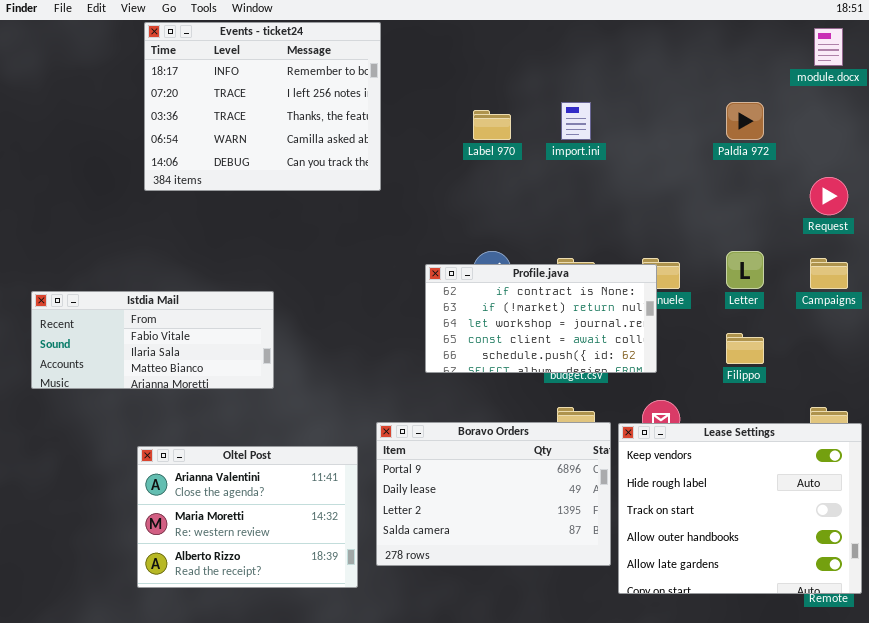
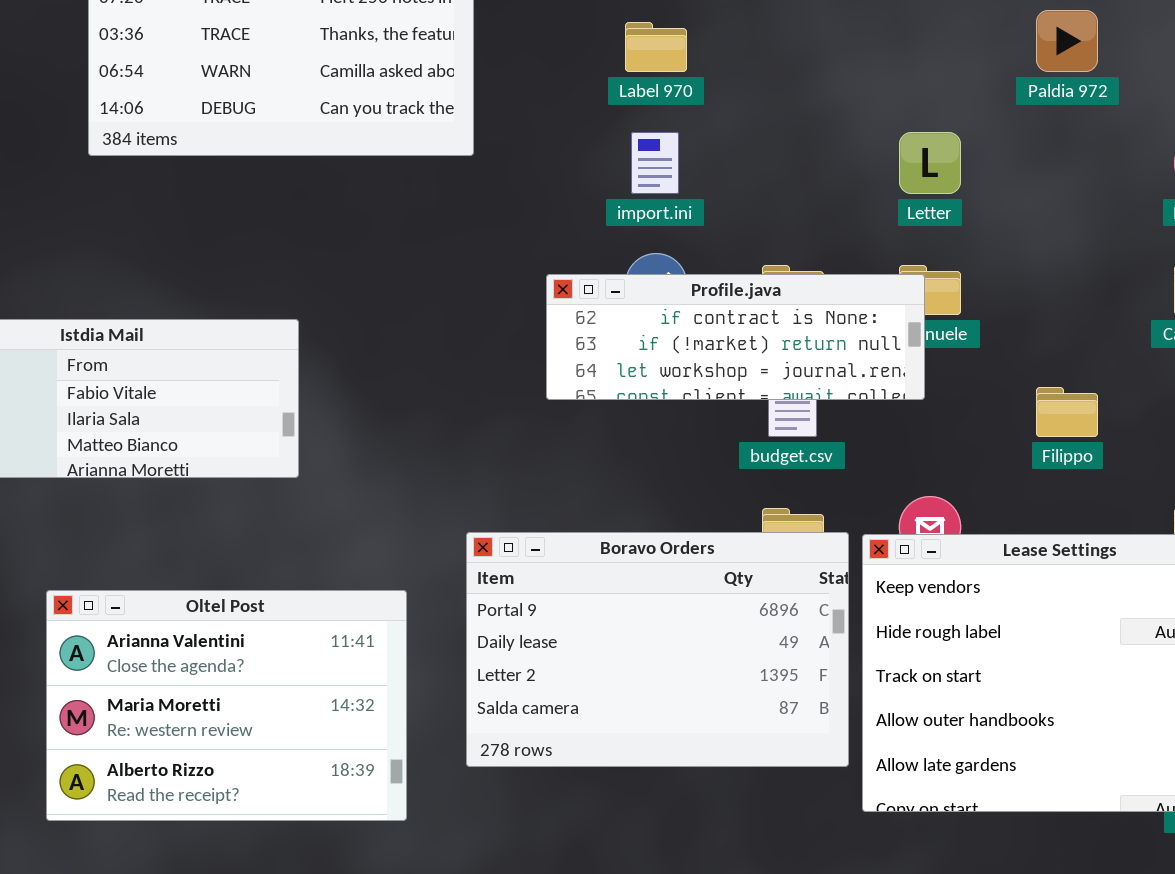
import.ini: [561,102,591,140] -> [631,132,679,194], moved
Letter: [726,251,764,289] -> [899,132,961,194], moved
Profile.java: [425,264,657,373] -> [546,274,925,400], resized
Oltel Post: [137,446,358,588] -> [46,590,407,821], moved

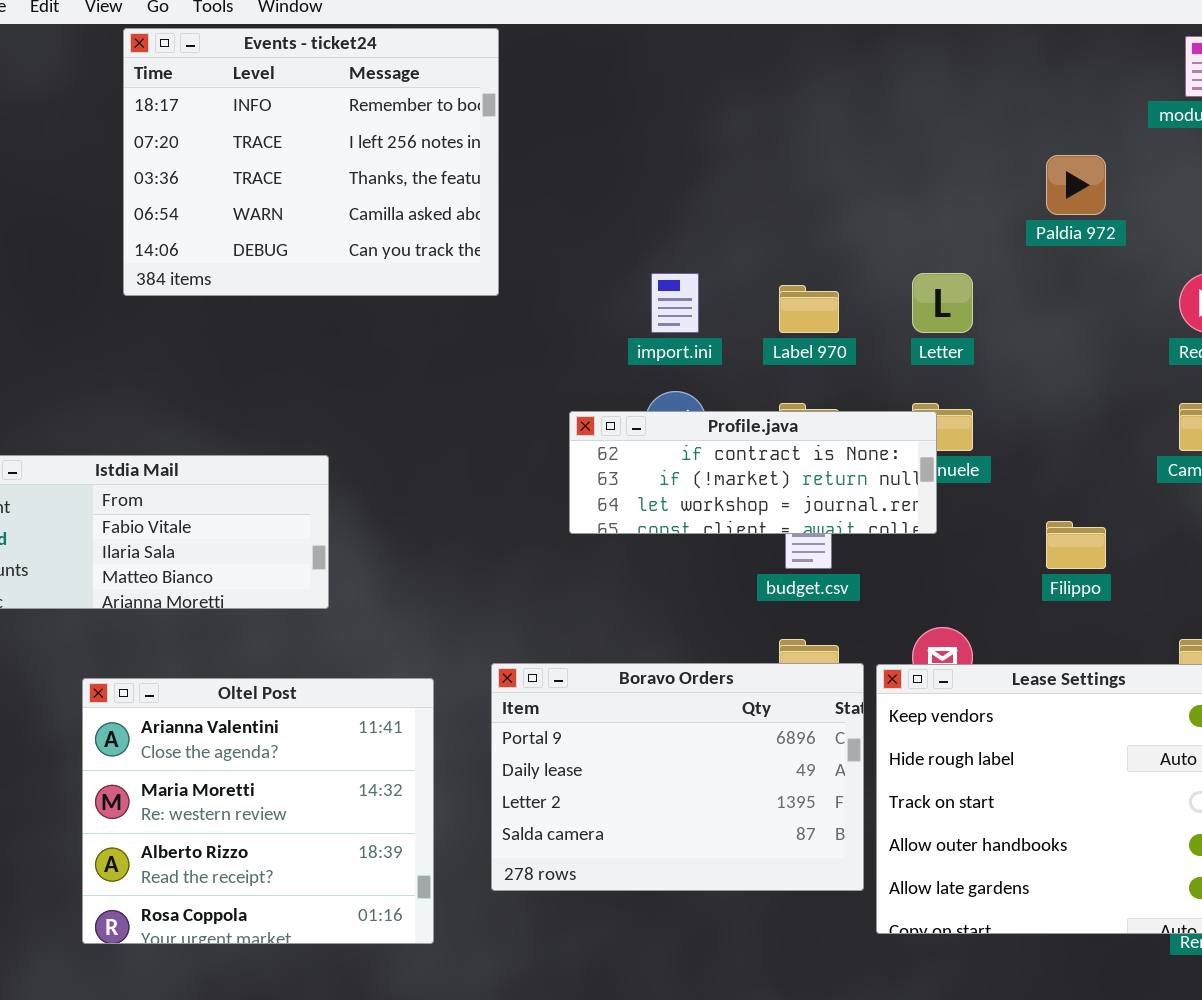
Label 970: [625,22,687,72] -> [779,285,839,333], moved
Oltel Post: [46,590,407,821] -> [82,678,434,944], resized

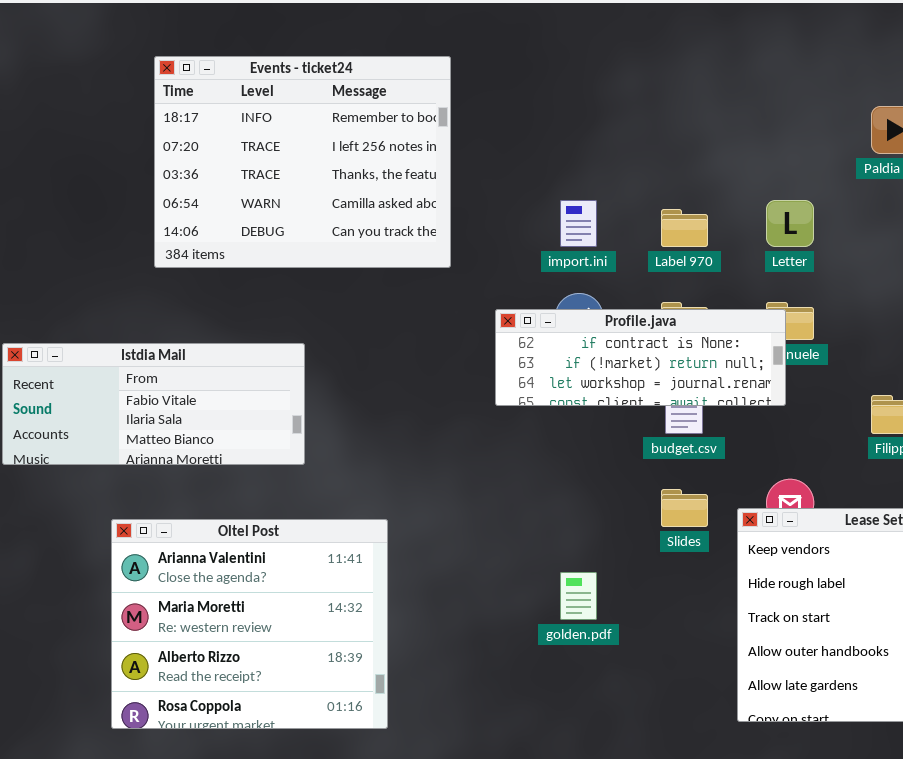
Events - ticket24: [123,28,499,296] -> [154,56,451,268], moved
Boravo Orders: [491,663,864,891] -> none, closed

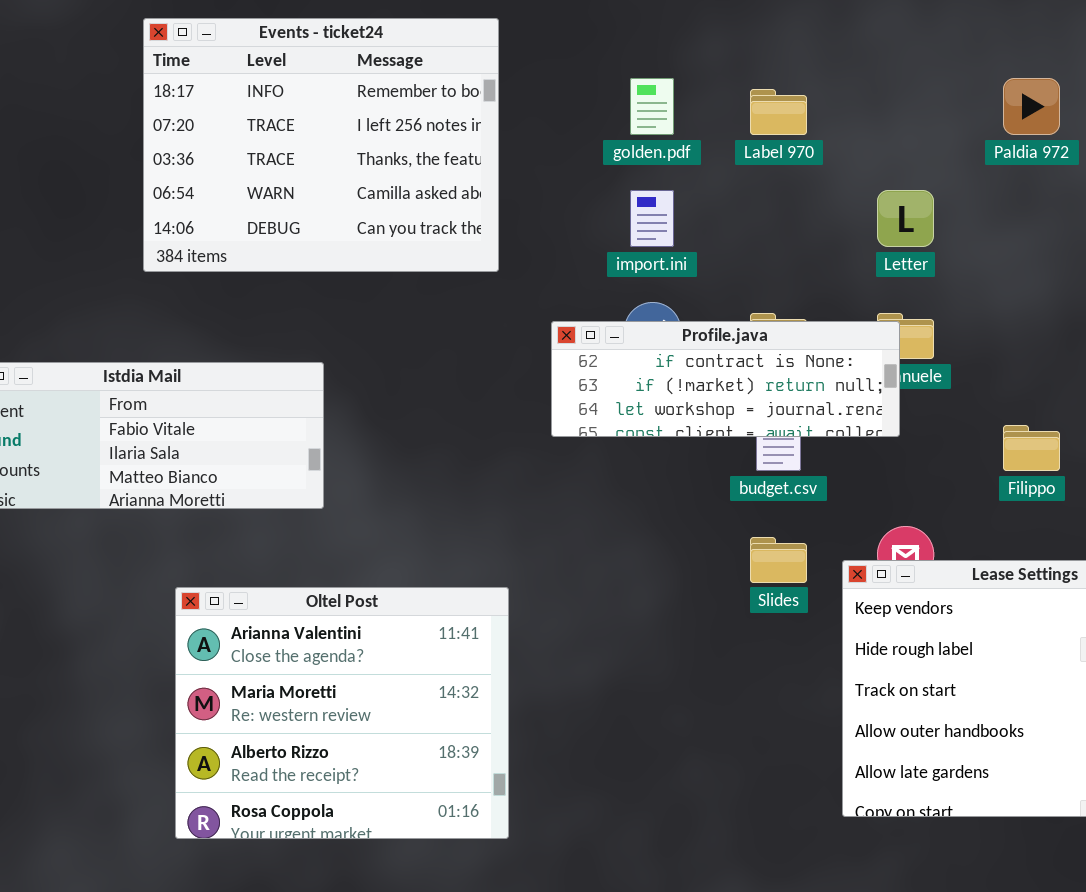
Label 970: [661,209,708,247] -> [750,89,807,135], moved
Oltel Post: [111,519,388,729] -> [175,587,509,839], moved
golden.pdf: [560,572,597,620] -> [630,78,674,135], moved

